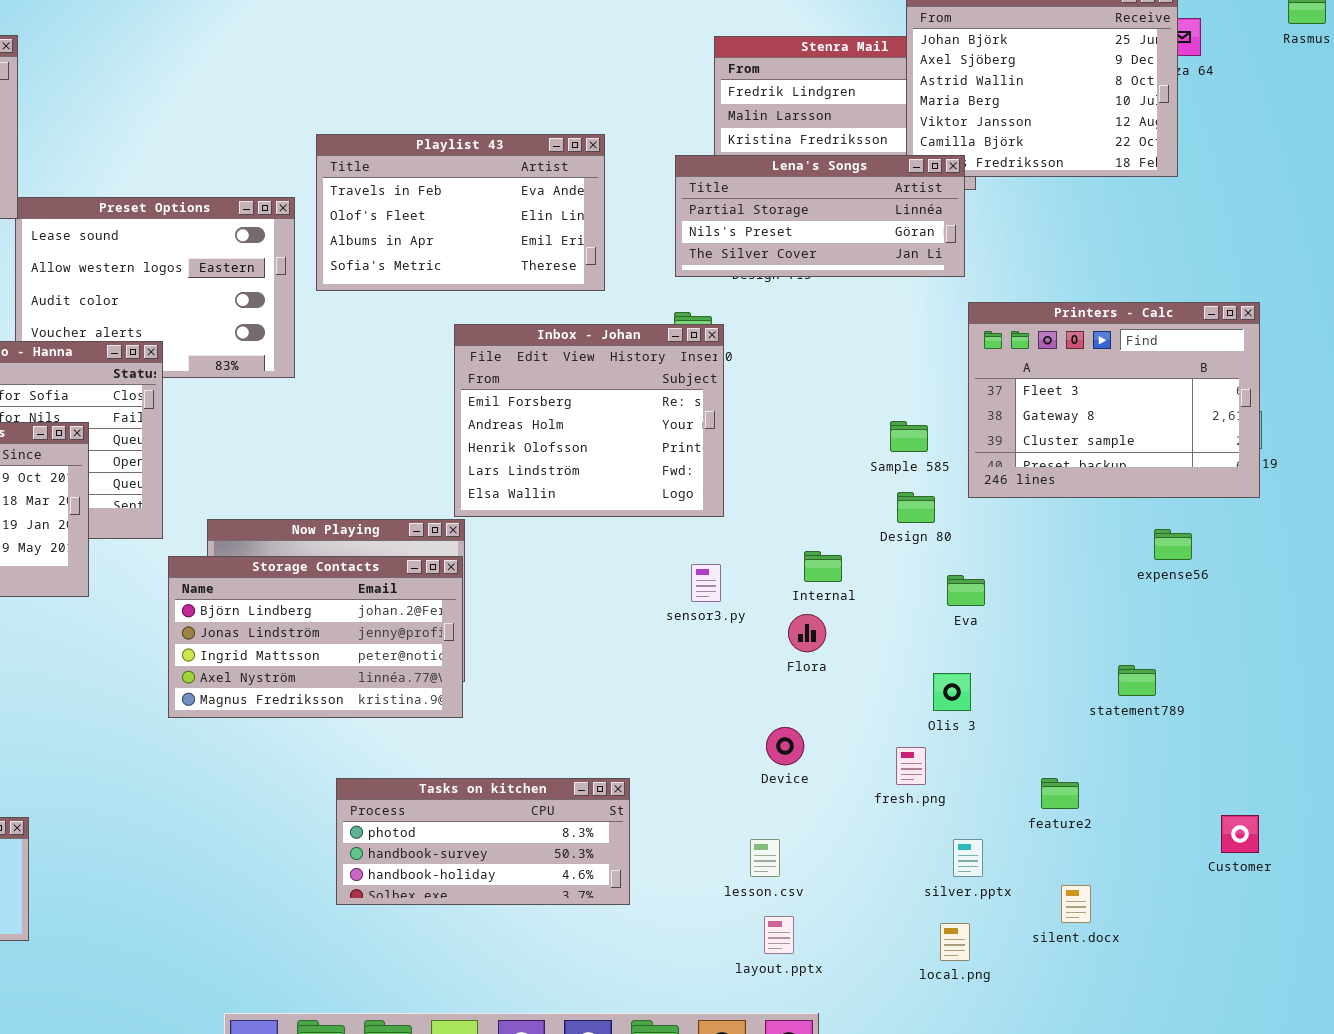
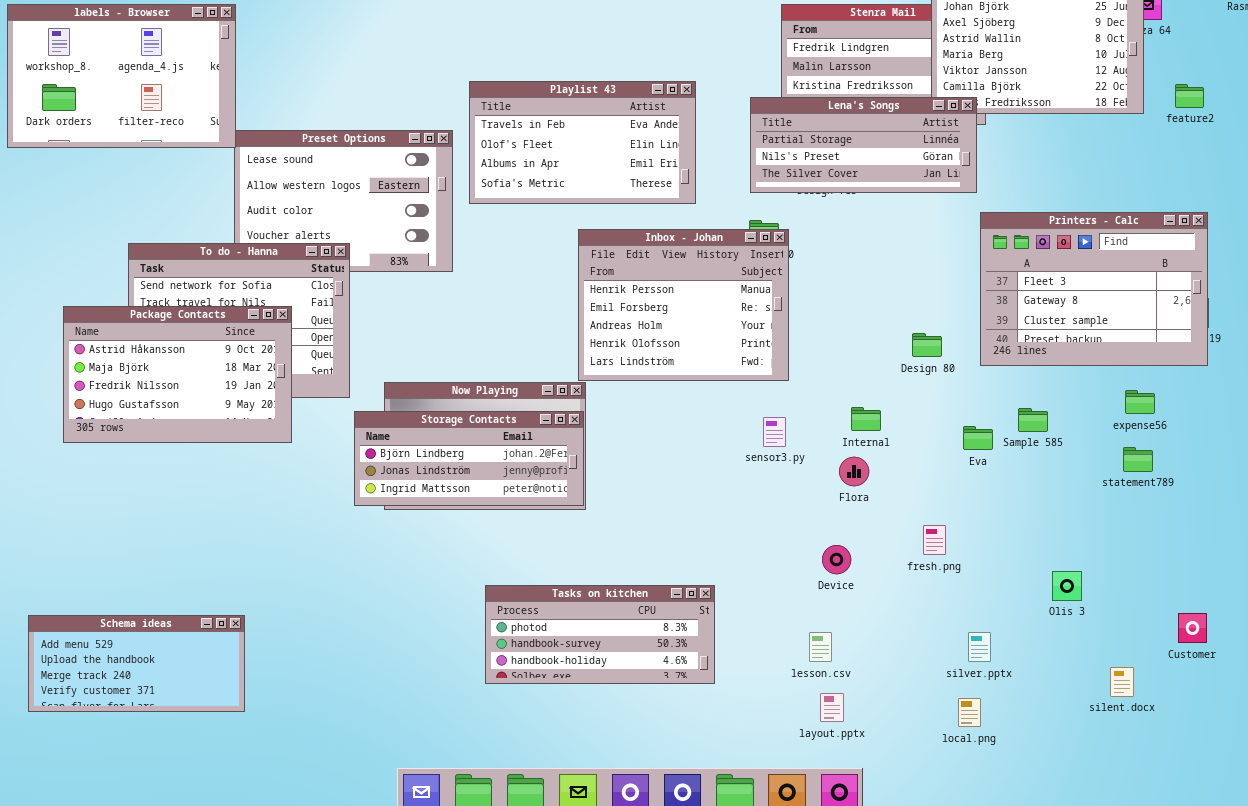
Inbox - Johan: [454,324,724,517] -> [578,229,789,381], scrolled up 1 row
Sample 585: [890,421,928,452] -> [1018,408,1048,432], moved
Design 80: [897,492,935,523] -> [912,333,942,357], moved
Storage Contacts: [168,556,463,718] -> [354,411,584,506], resized
statement789: [1118,665,1156,696] -> [1123,447,1153,472], moved
Olis 3: [933,673,971,711] -> [1052,571,1082,601], moved
fresh.png: [896,747,926,785] -> [923,525,946,555], moved
feature2: [1041,778,1079,809] -> [1175,84,1204,108], moved
silent.docx: [1061,885,1091,923] -> [1110,667,1134,697], moved

